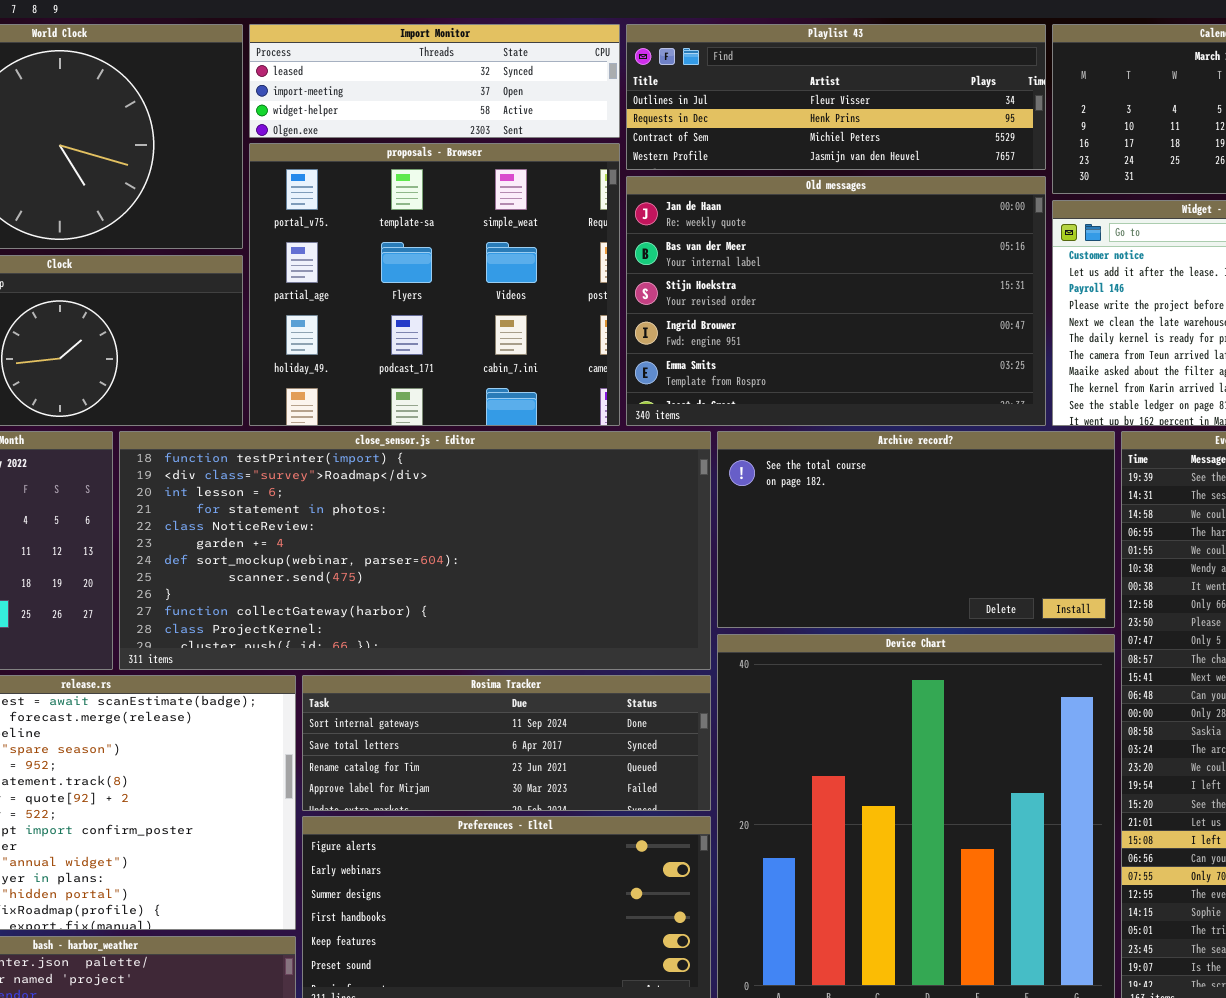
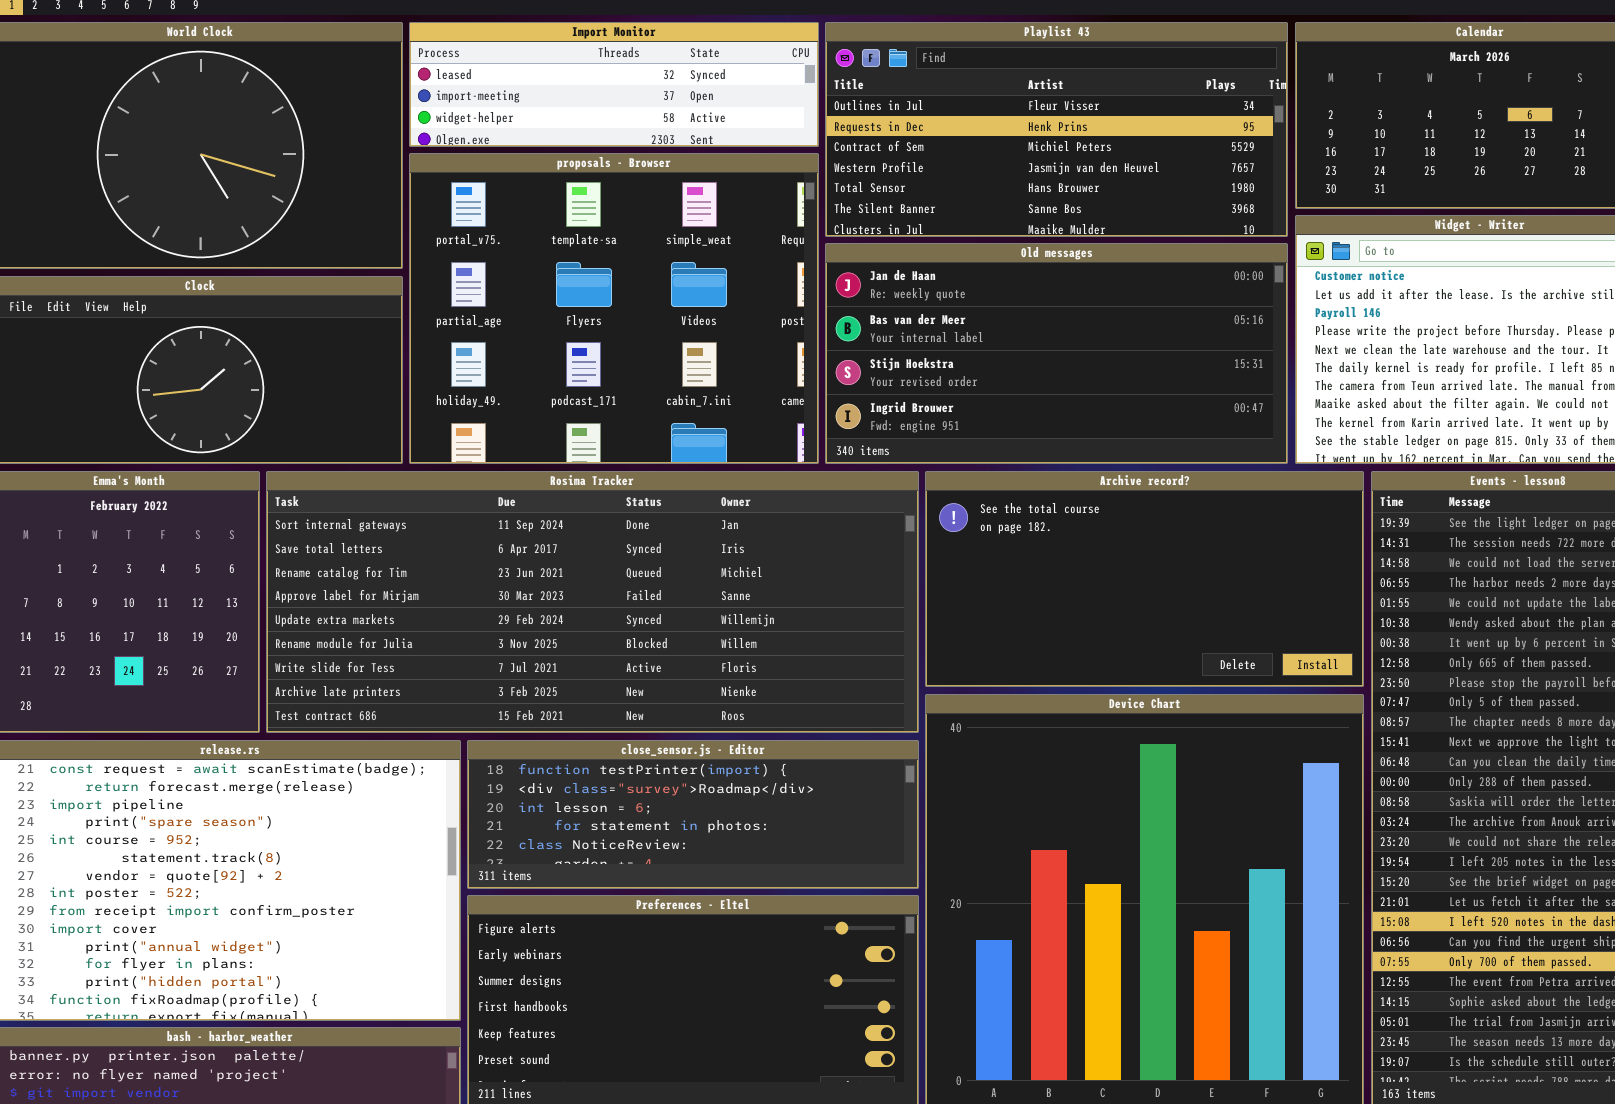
Playlist 43: [626,24,1046,170] -> [825,22,1288,237], resized
Old messages: [626,176,1046,426] -> [825,243,1288,464], resized
close_sensor.js - Editor: [119,431,711,670] -> [467,740,919,889], moved, resized
Rosima Tracker: [302,675,711,811] -> [266,471,919,733], moved, resized

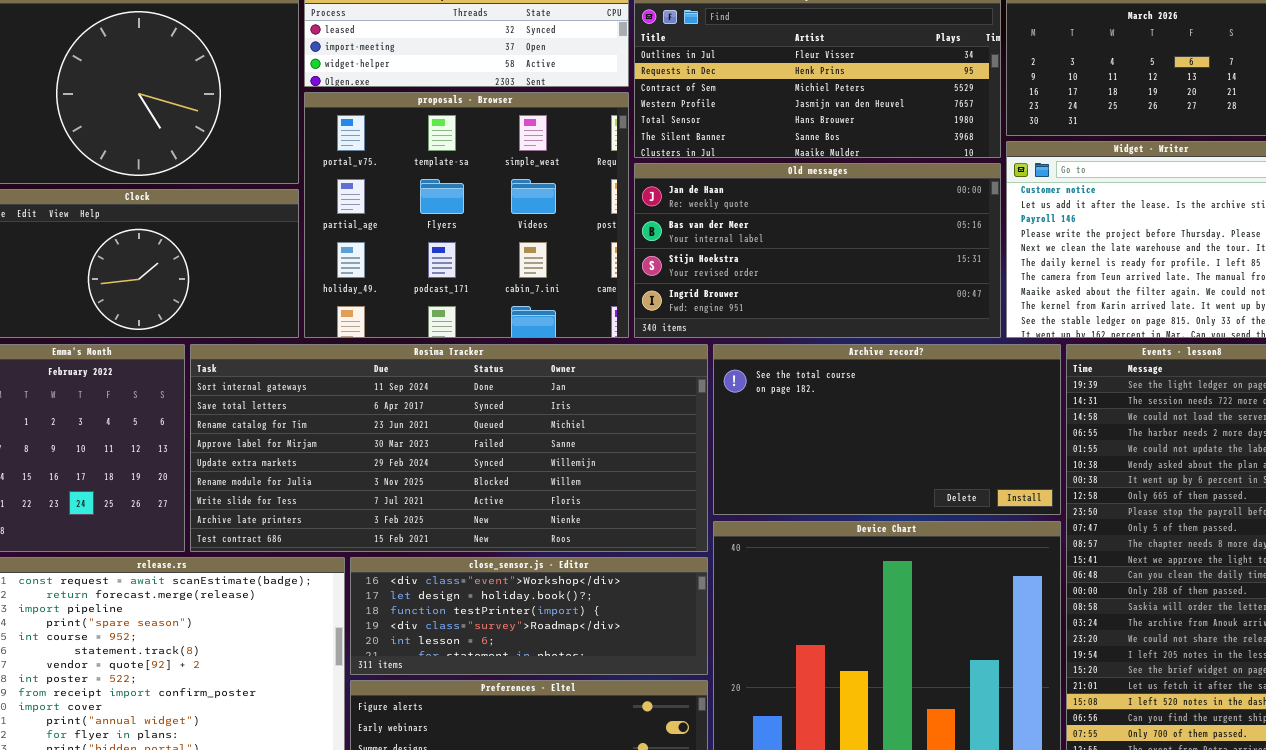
close_sensor.js - Editor: [467,740,919,889] -> [350,557,708,675], scrolled up 2 rows

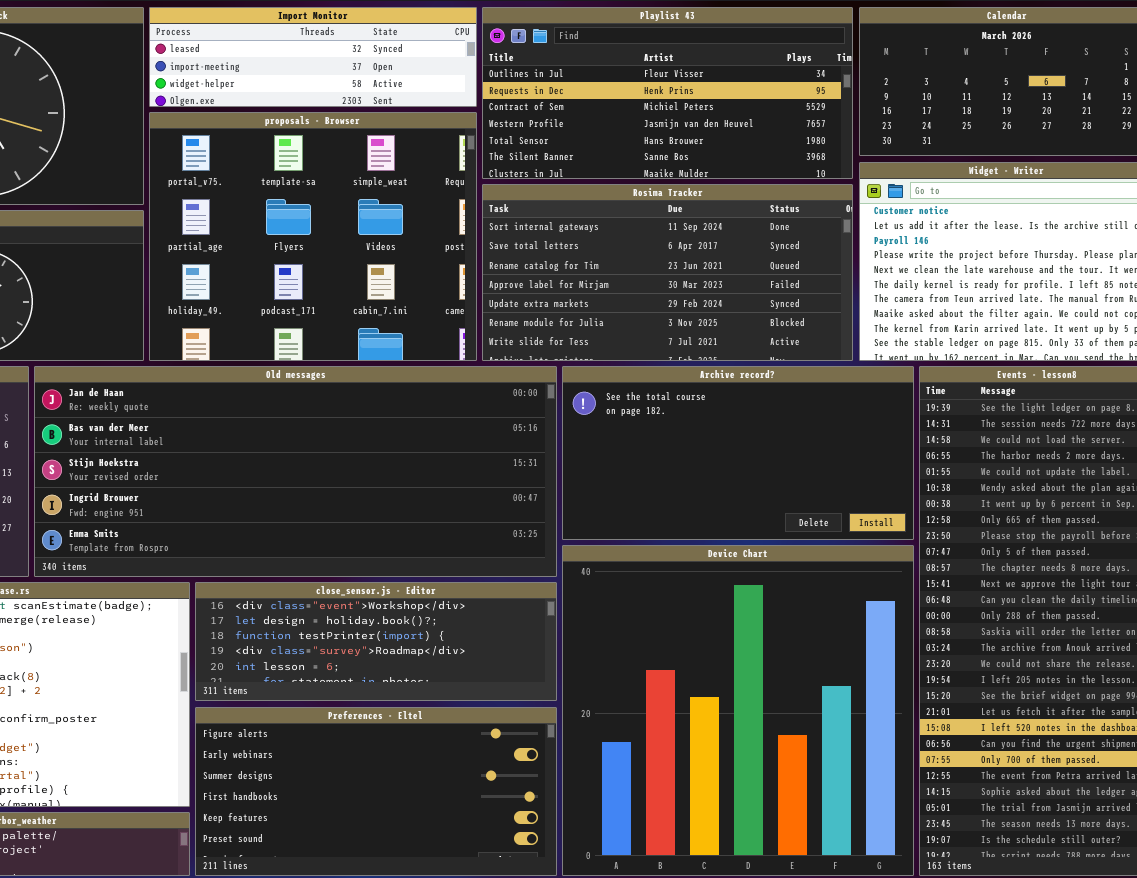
Old messages: [634,163,1001,338] -> [34,366,557,577], moved, resized
Rosima Tracker: [190,344,708,552] -> [482,184,853,361], moved, resized

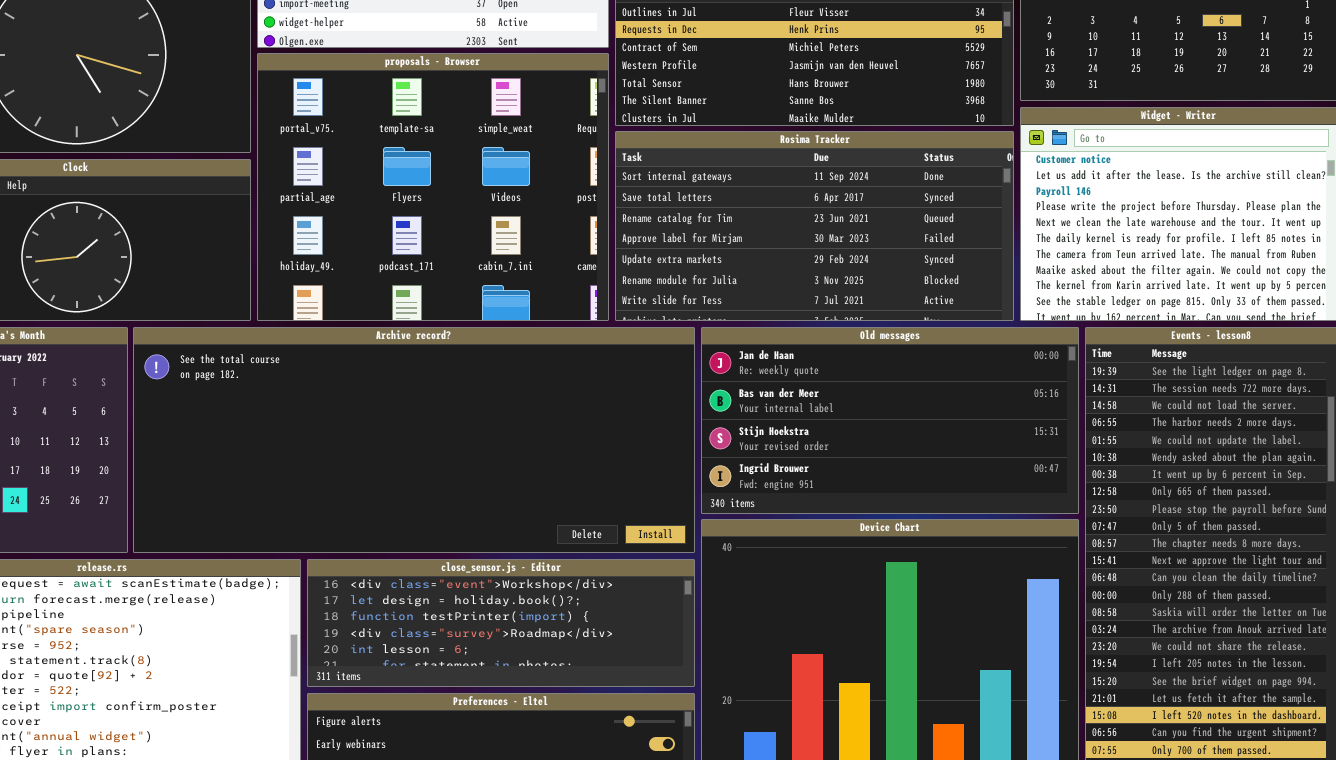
Old messages: [34,366,557,577] -> [701,327,1079,514], moved, resized
Archive record?: [562,366,914,540] -> [133,327,695,553], moved, resized

